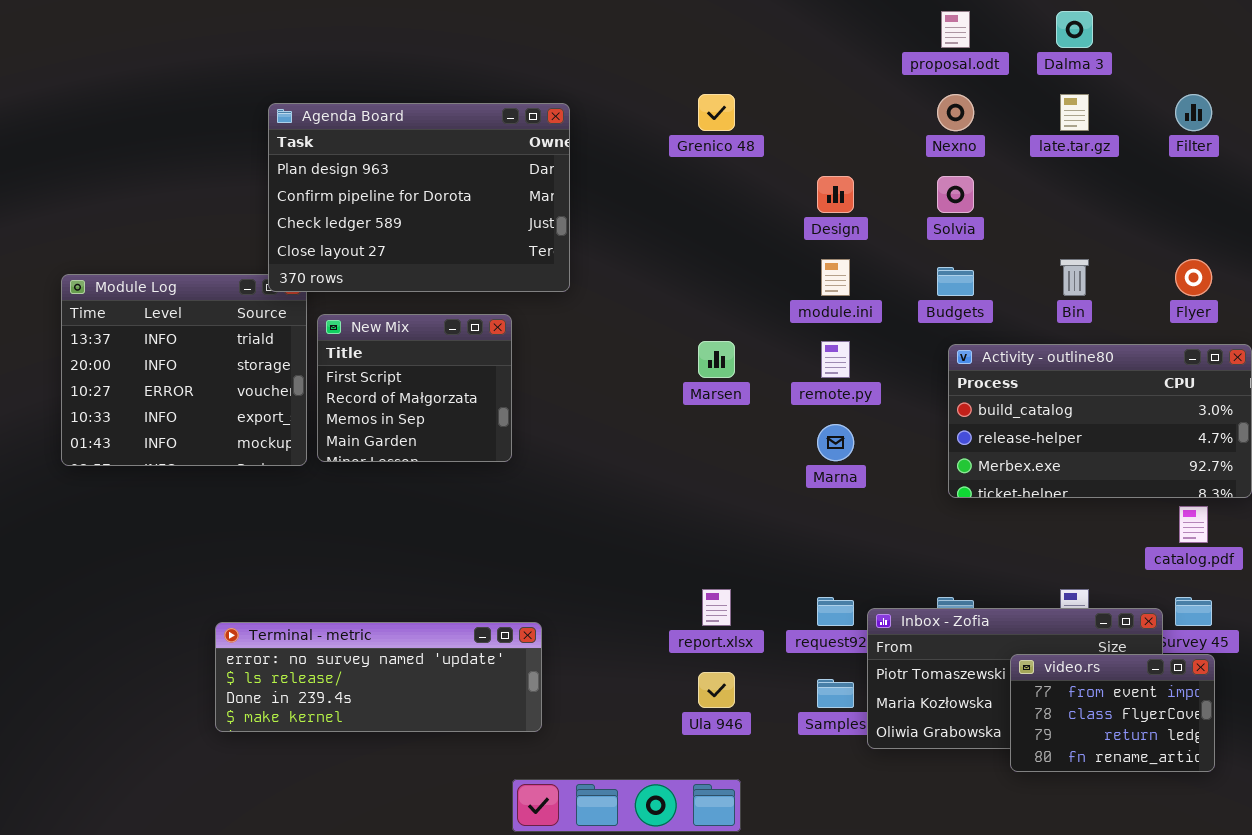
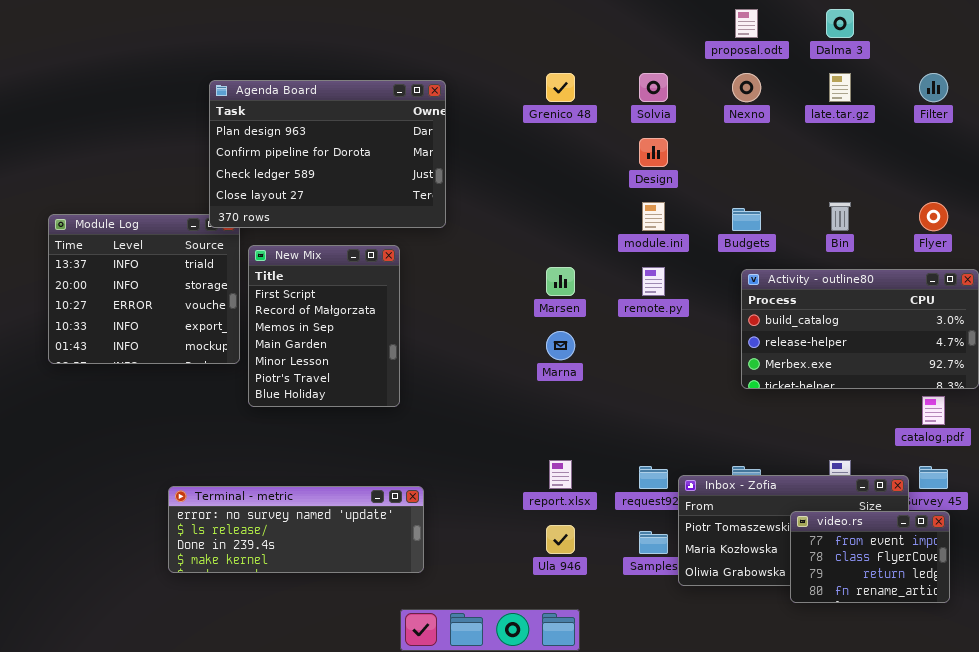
Solvia: [937,176,974,213] -> [639,73,668,102], moved
New Mix: [317,314,512,462] -> [248,245,400,407], resized
Marna: [817,424,854,461] -> [546,331,575,360], moved

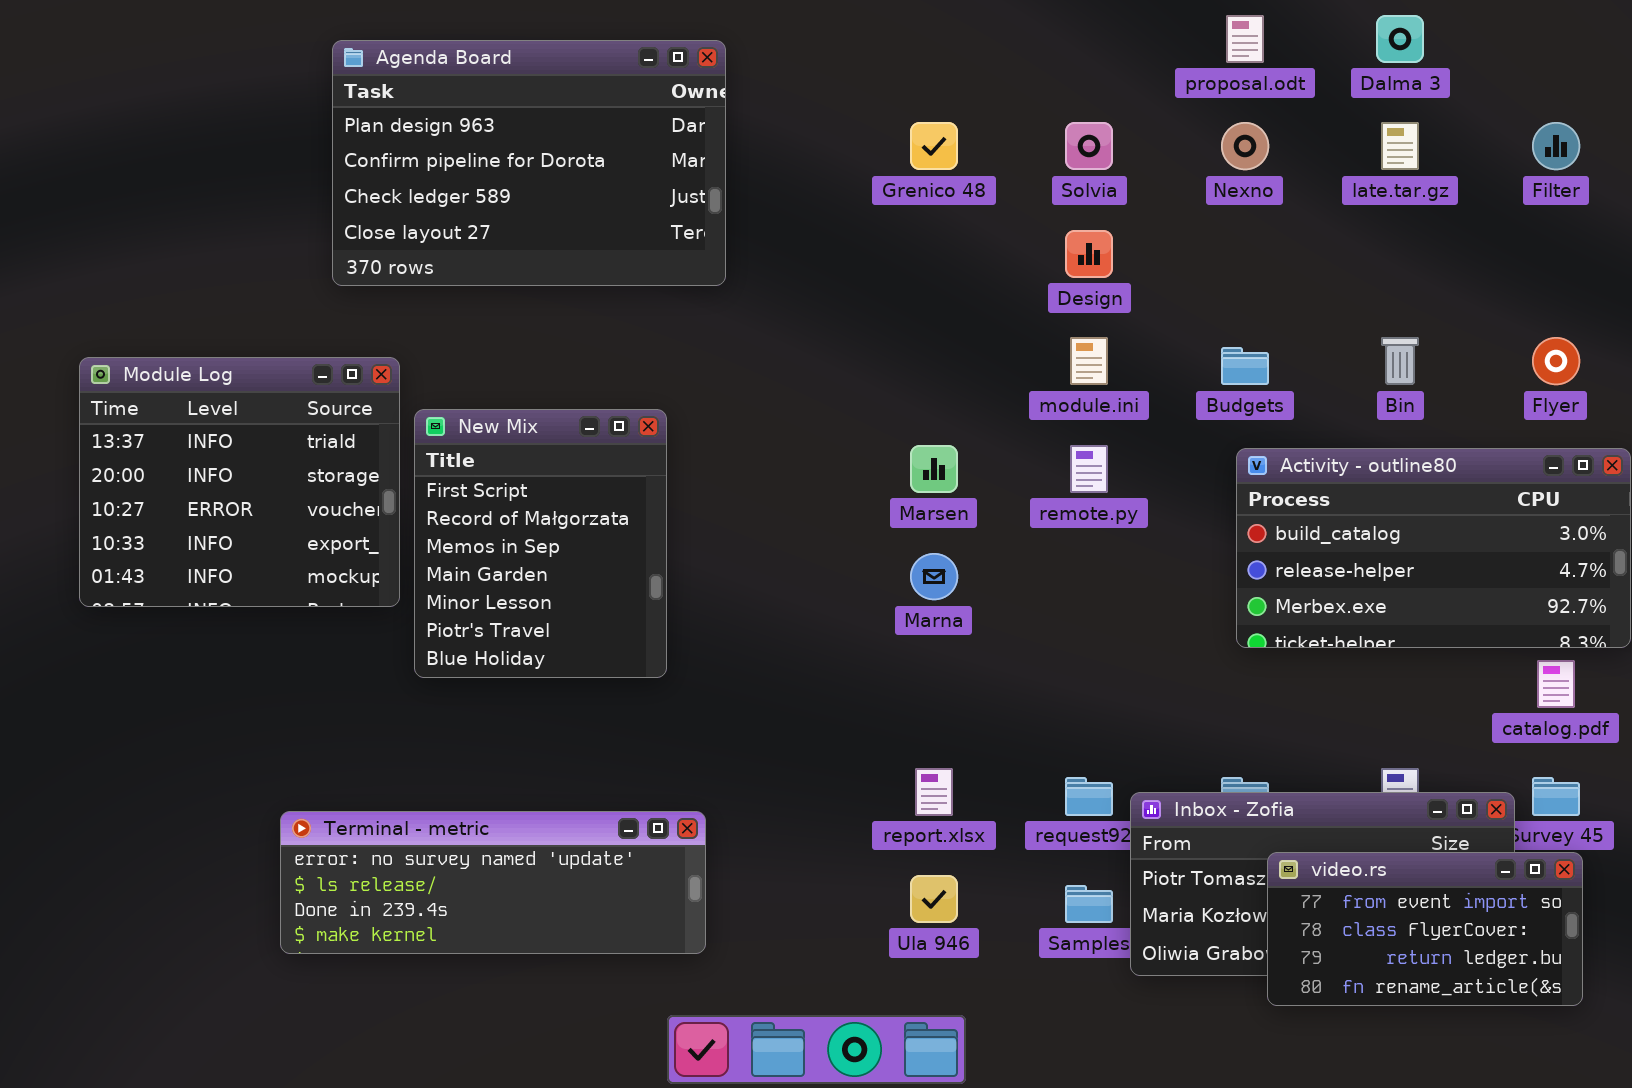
Agenda Board: [209,80,446,228] -> [332,40,726,286], moved
video.rs: [790,511,950,603] -> [1267,852,1583,1006], resized

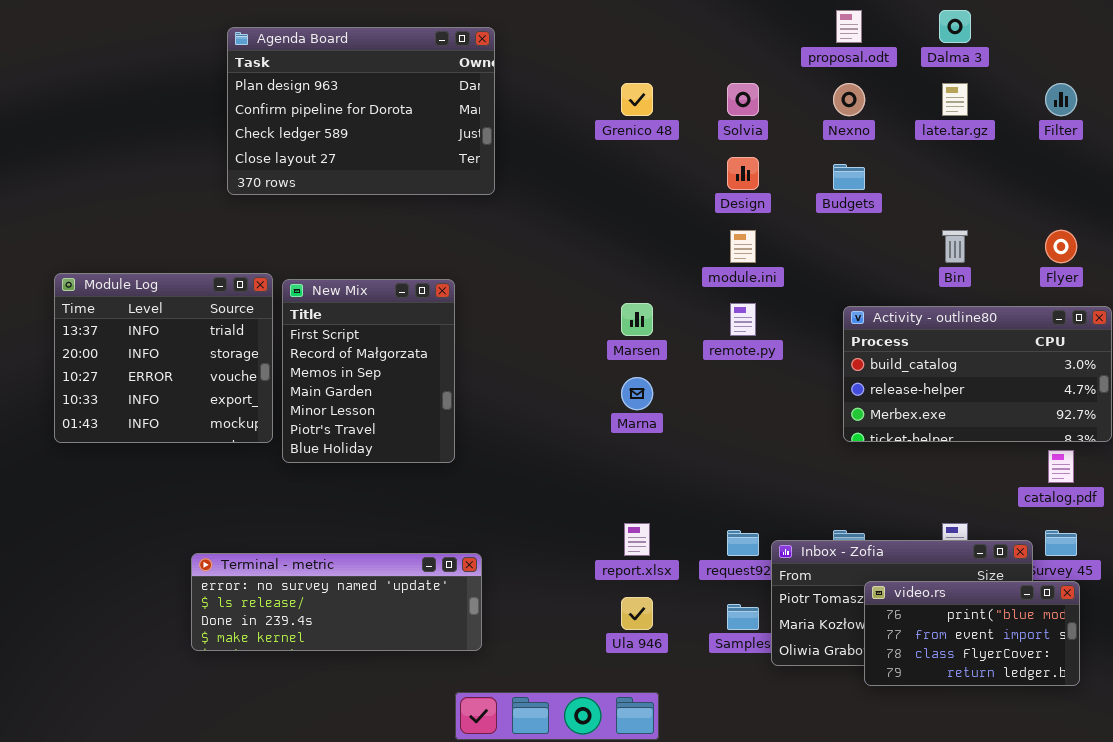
Budgets: [1221,347,1269,385] -> [833,164,865,190], moved
Module Log: [79,357,400,607] -> [54,273,273,443], moved
video.rs: [1267,852,1583,1006] -> [864,581,1080,686], scrolled up 1 row

